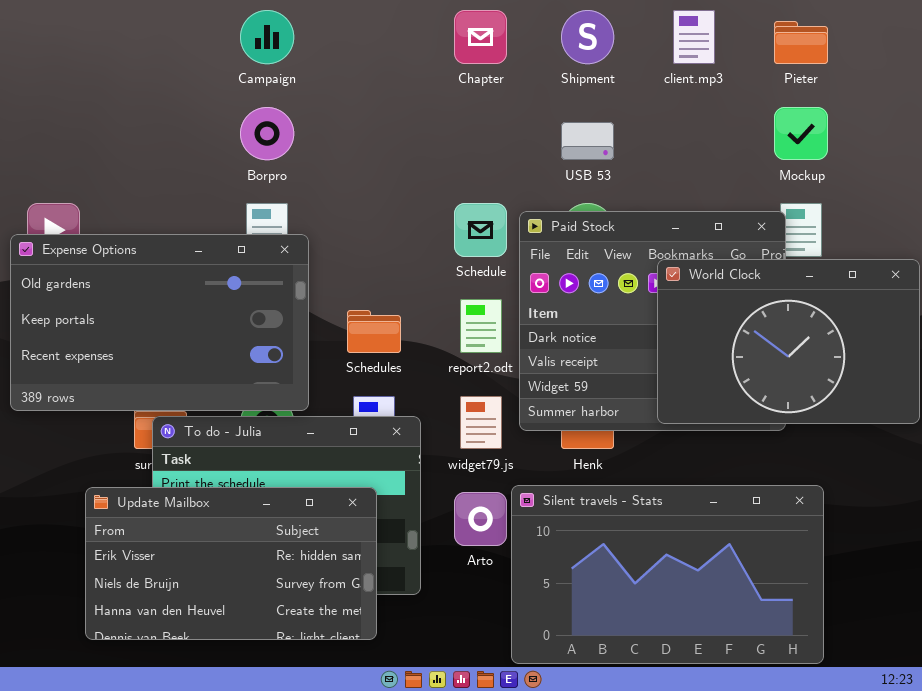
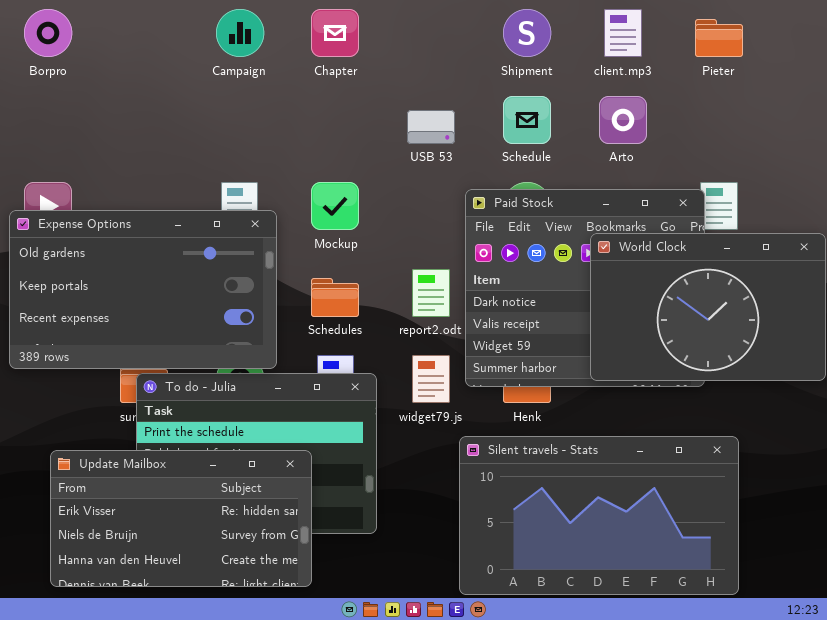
Chapter: [454,10,507,64] -> [311,9,359,57], moved
Borpro: [240,107,294,160] -> [24,9,72,57], moved
Mockup: [774,107,828,160] -> [311,182,359,230], moved
USB 53: [561,122,614,160] -> [407,110,455,144], moved
Schedule: [454,203,507,257] -> [503,96,551,144], moved
Update Mailbox: [85,487,377,640] -> [50,450,312,587], moved
Arto: [454,492,507,546] -> [599,96,647,144], moved

